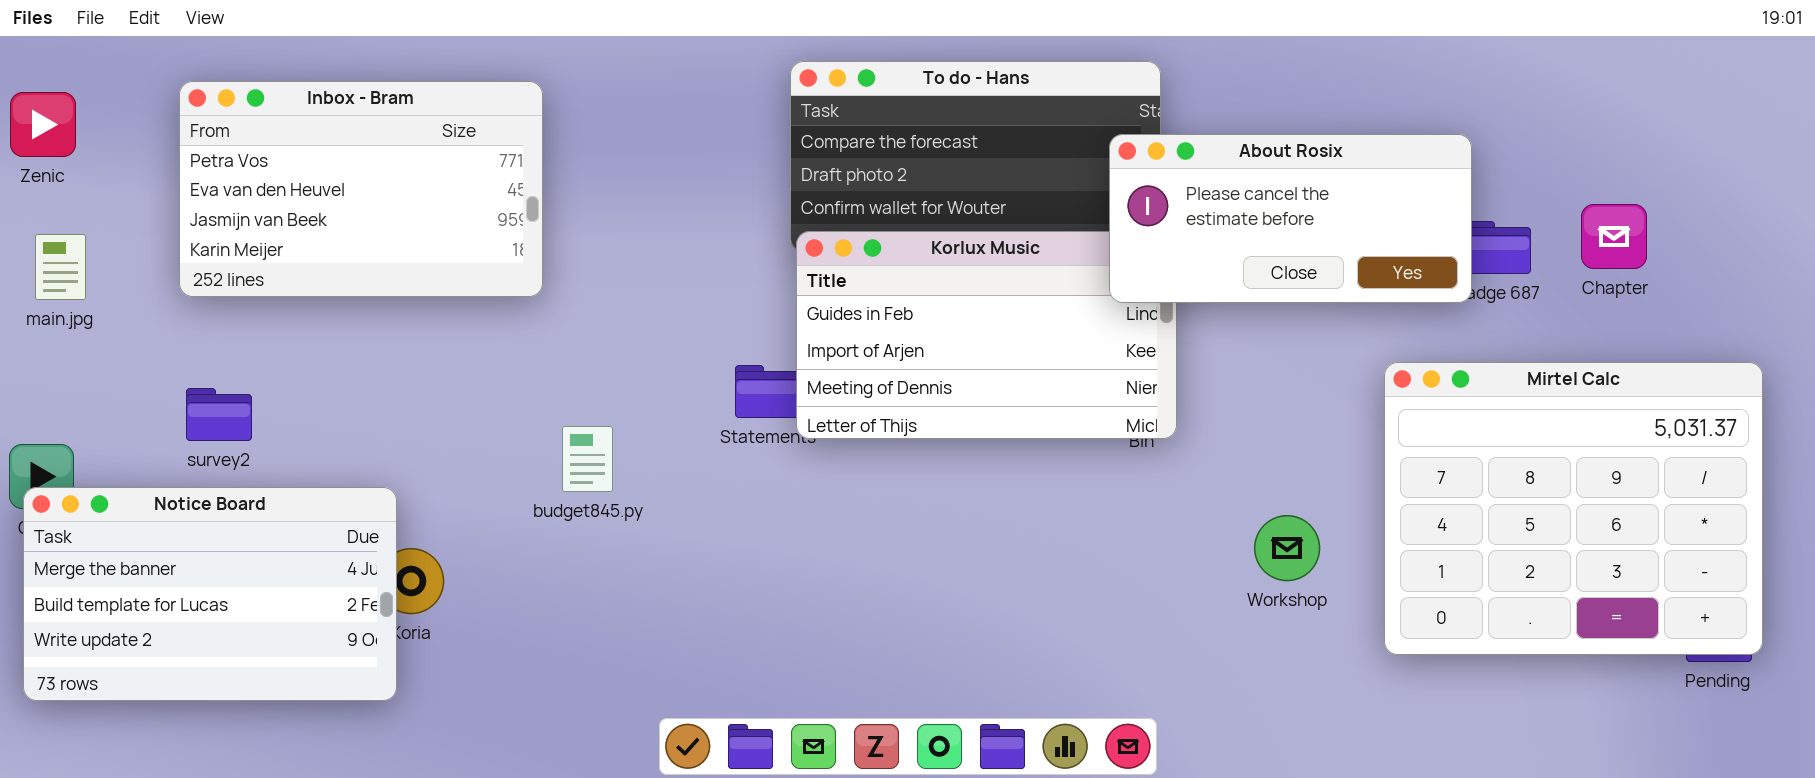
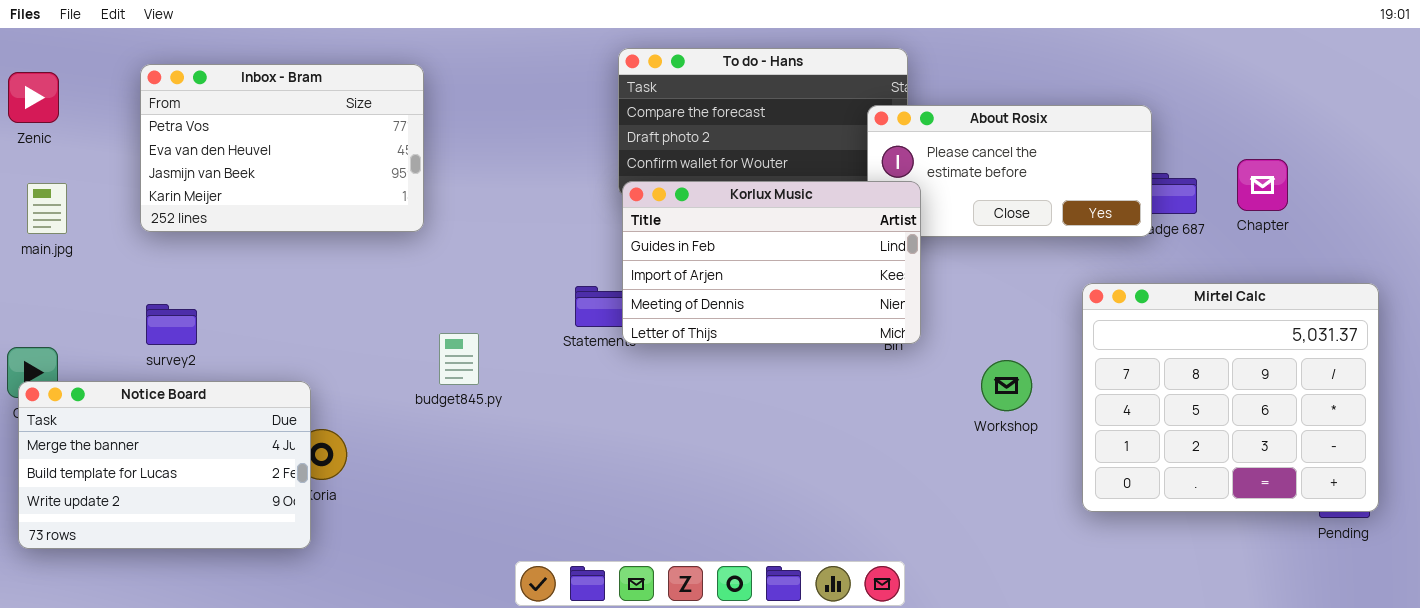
Korlux Music: [796,231,1177,439] -> [622,181,921,344], raised
Workshop: [1254,515,1320,581] -> [981,360,1032,411], moved

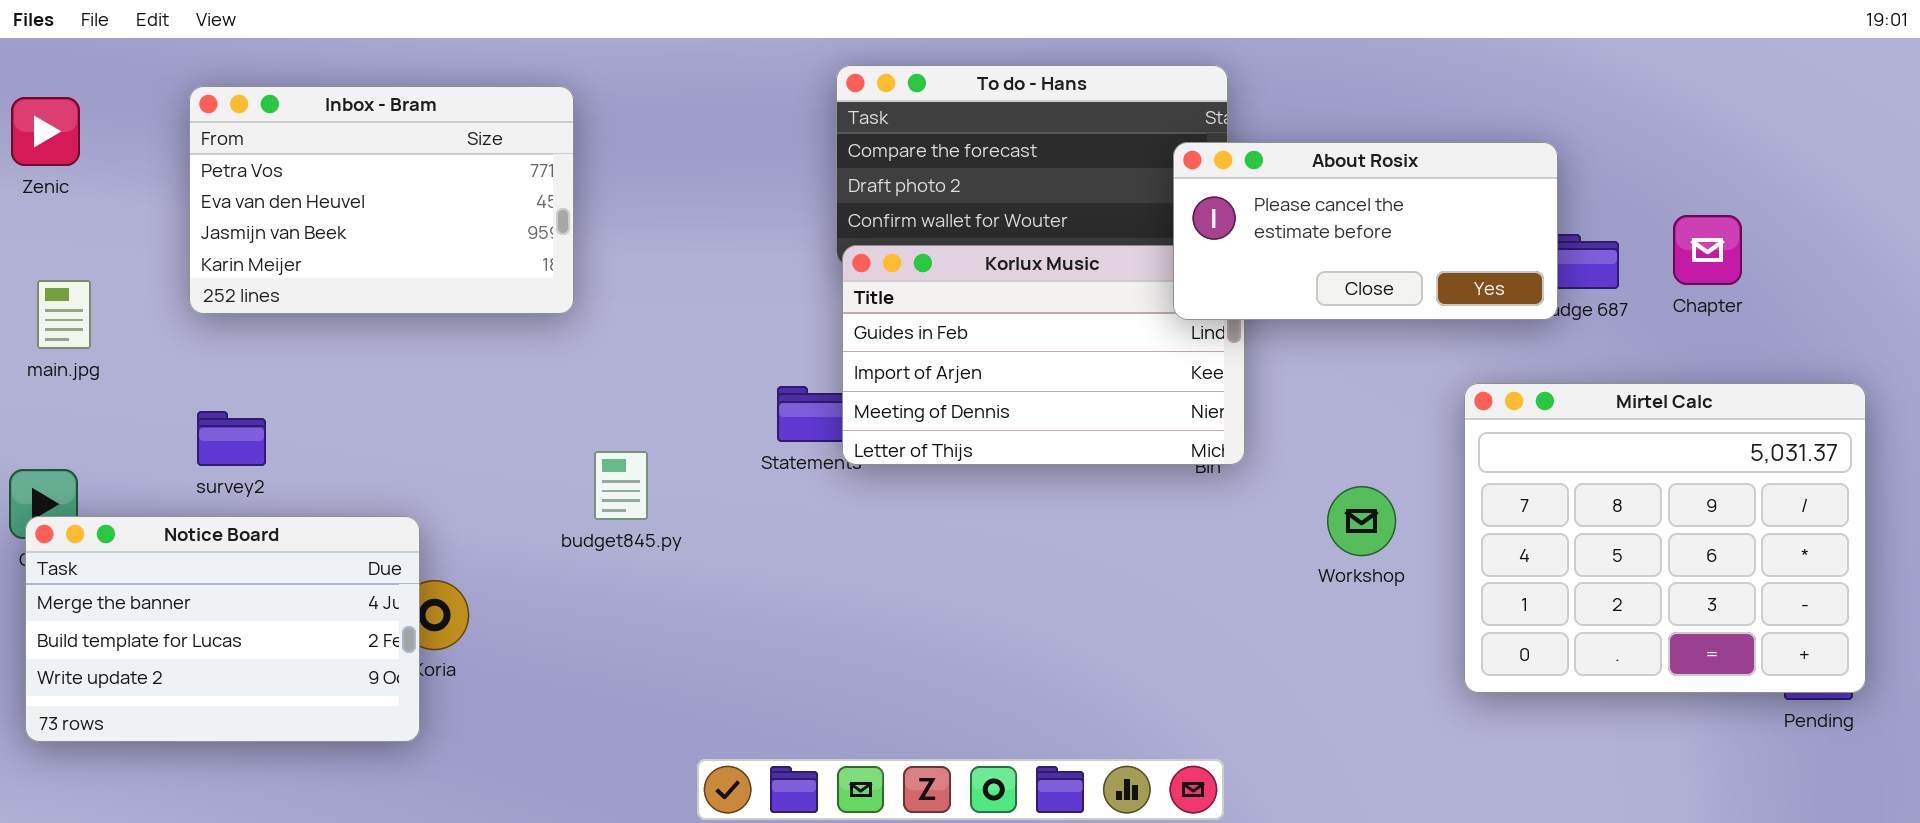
About Rosix: [867,105,1152,237] -> [1173,142,1558,320], raised
main.jpg: [27,183,67,234] -> [37,280,91,349], moved

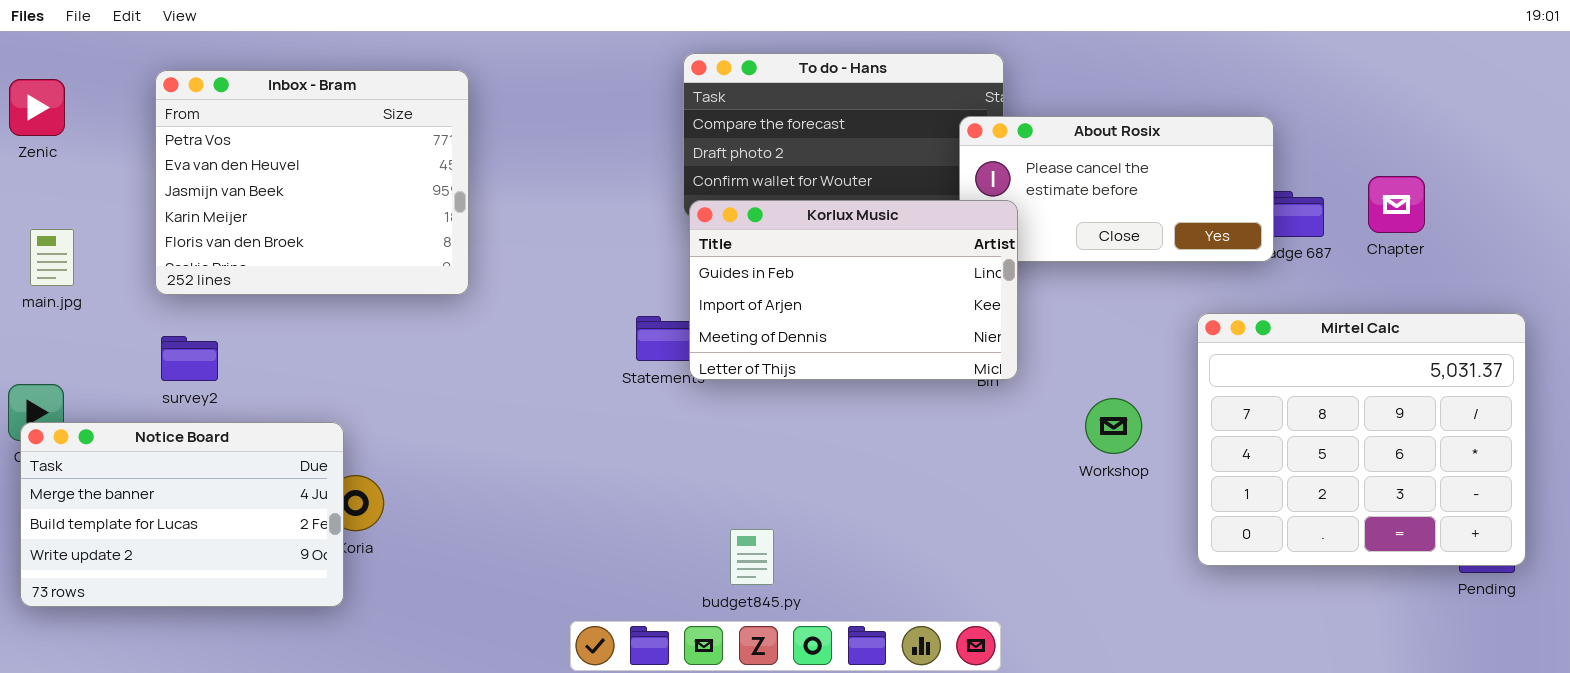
Inbox - Bram: [189,86,574,314] -> [155,70,469,295], resized
Korlux Music: [842,245,1245,465] -> [689,200,1018,380], raised
budget845.py: [594,451,648,520] -> [730,529,774,585], moved

